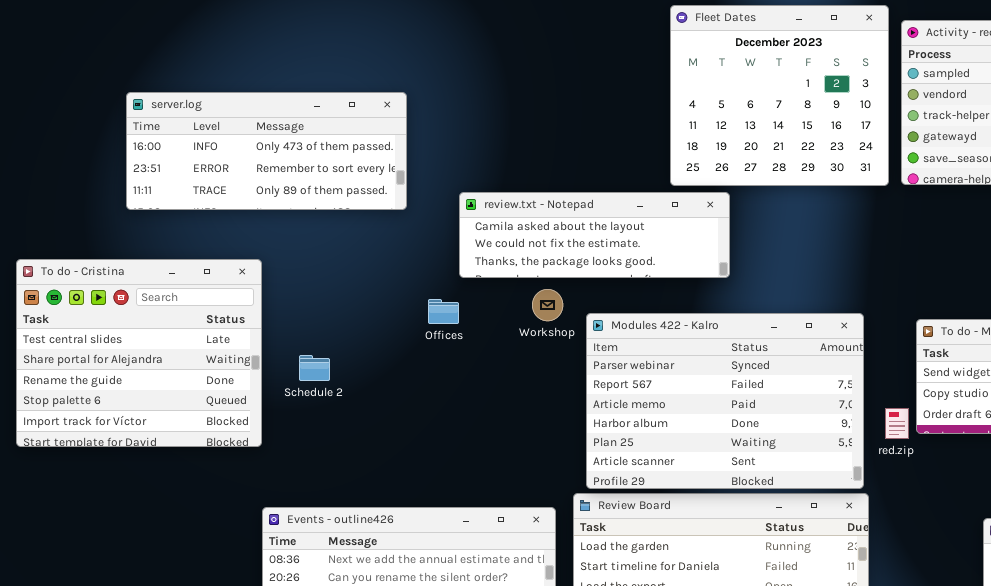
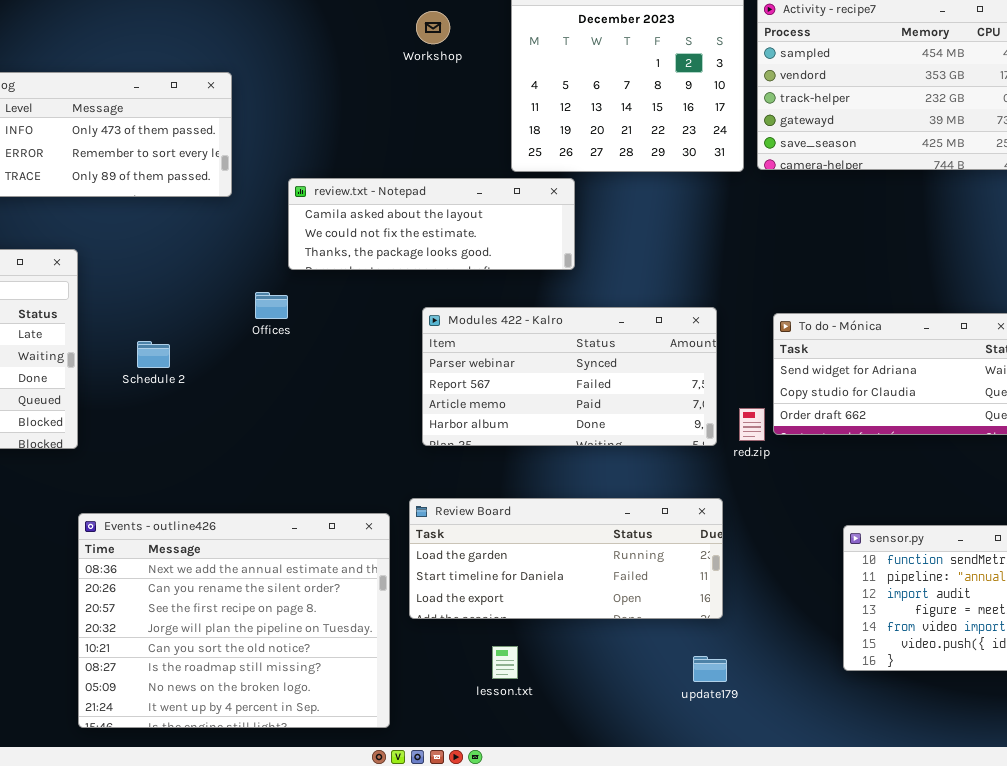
Workshop: [532,289,563,321] -> [416,11,450,44], moved
Modules 422 - Kalro: [586,313,864,489] -> [422,307,717,446], resized
Schedule 2: [299,355,330,381] -> [137,341,170,368], moved

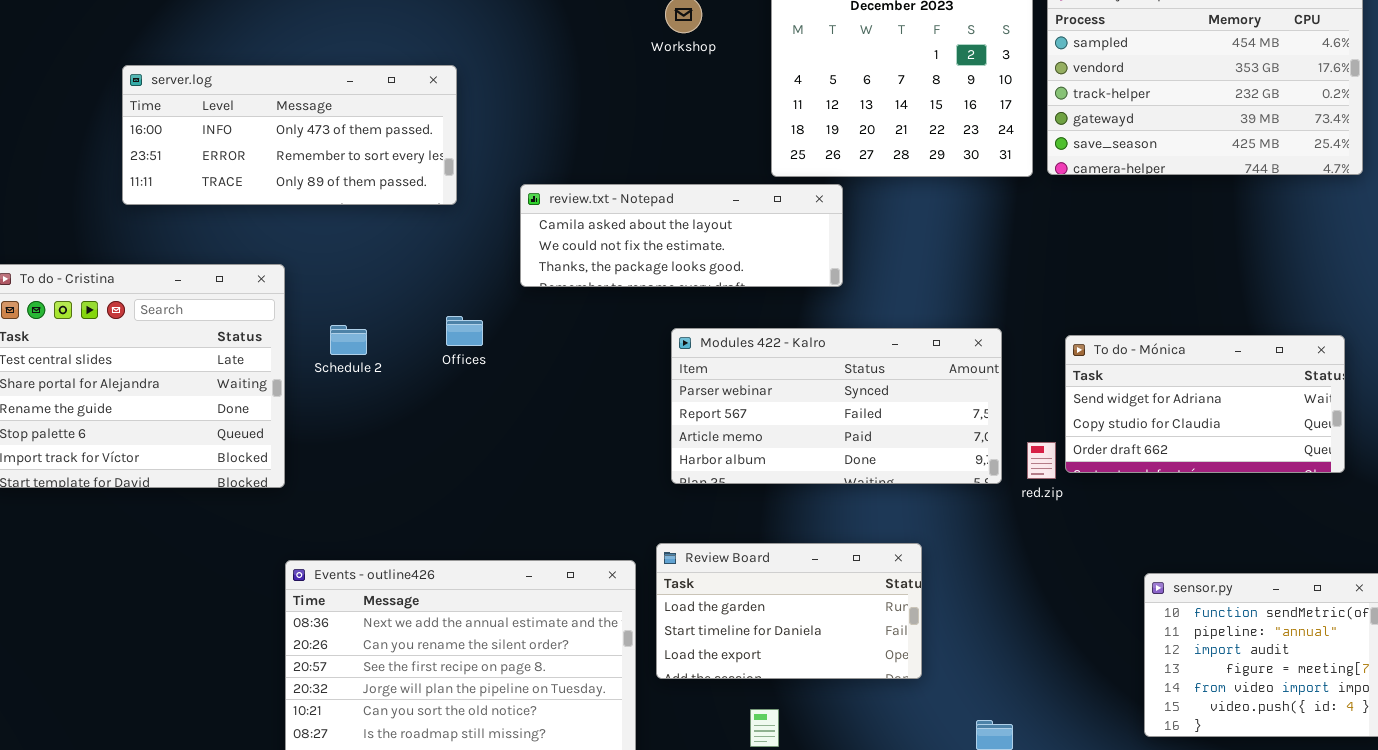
Offices: [255,292,288,319] -> [446,316,483,346], moved
Schedule 2: [137,341,170,368] -> [330,325,367,355], moved
Review Board: [409,498,723,619] -> [656,543,922,679], resized

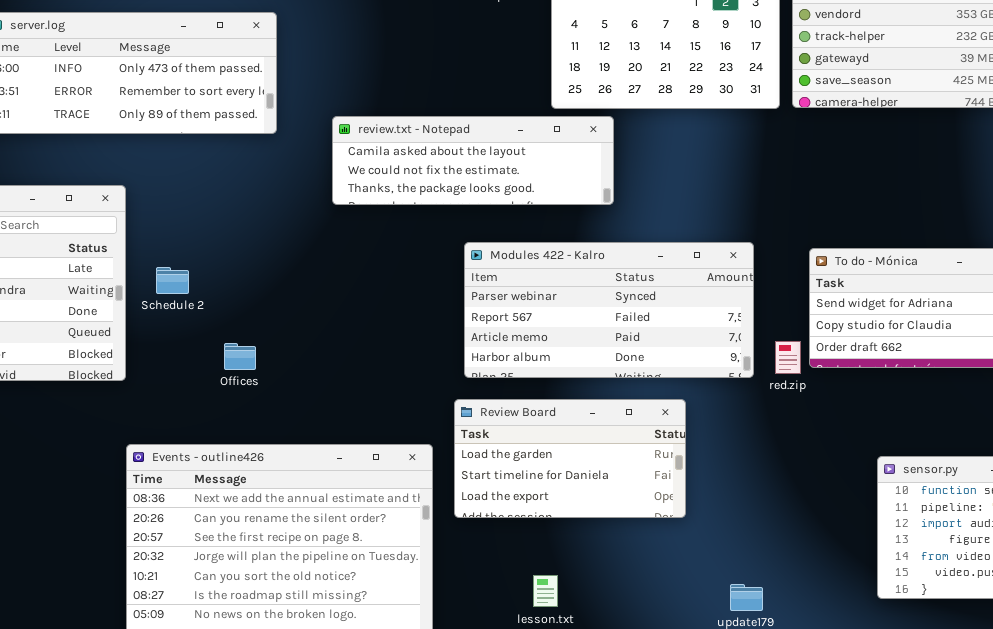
Offices: [446,316,483,346] -> [224,343,256,370], moved
Schedule 2: [330,325,367,355] -> [156,267,189,294], moved
Review Board: [656,543,922,679] -> [454,399,686,518], moved

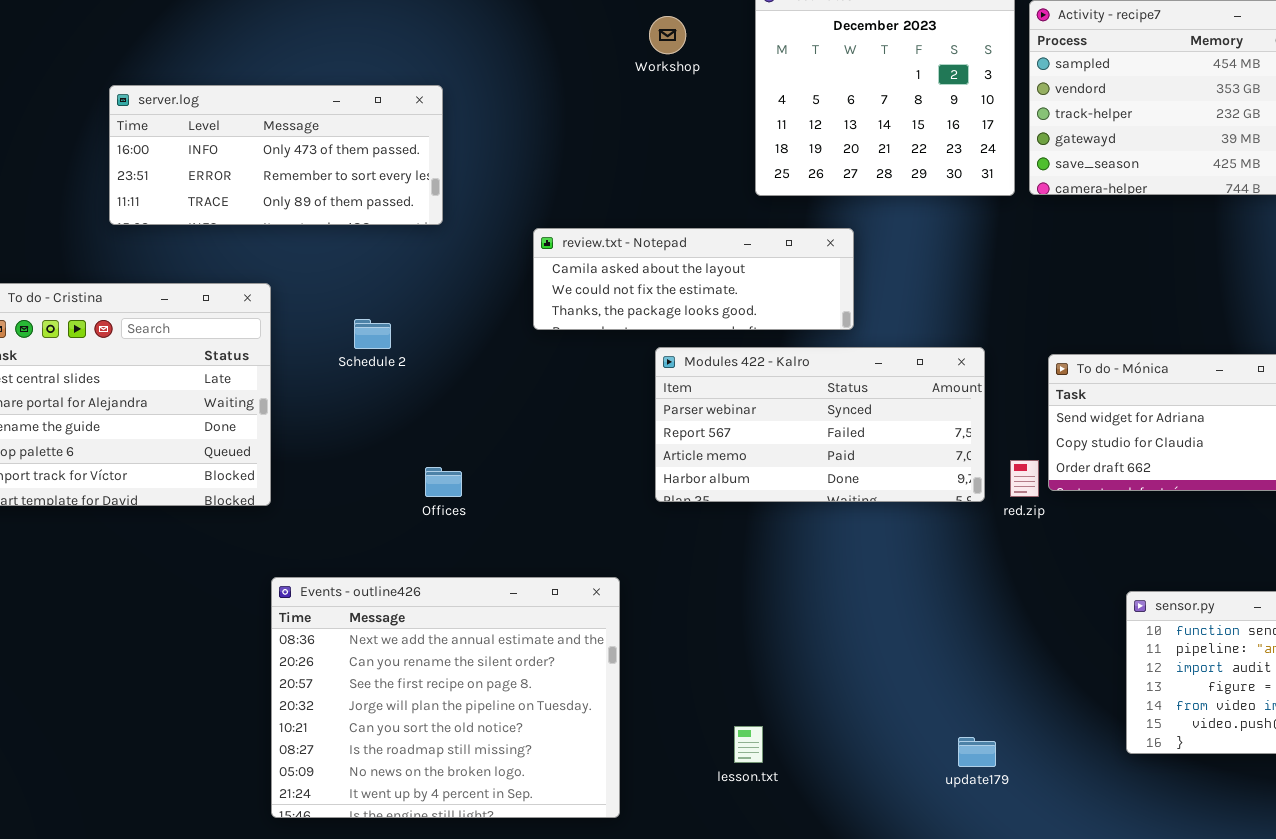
review.txt - Notepad: [332,116,614,205] -> [533,228,854,330], moved
Schedule 2: [156,267,189,294] -> [354,319,391,349], moved
Offices: [224,343,256,370] -> [425,467,462,497], moved
Review Board: [454,399,686,518] -> none, closed

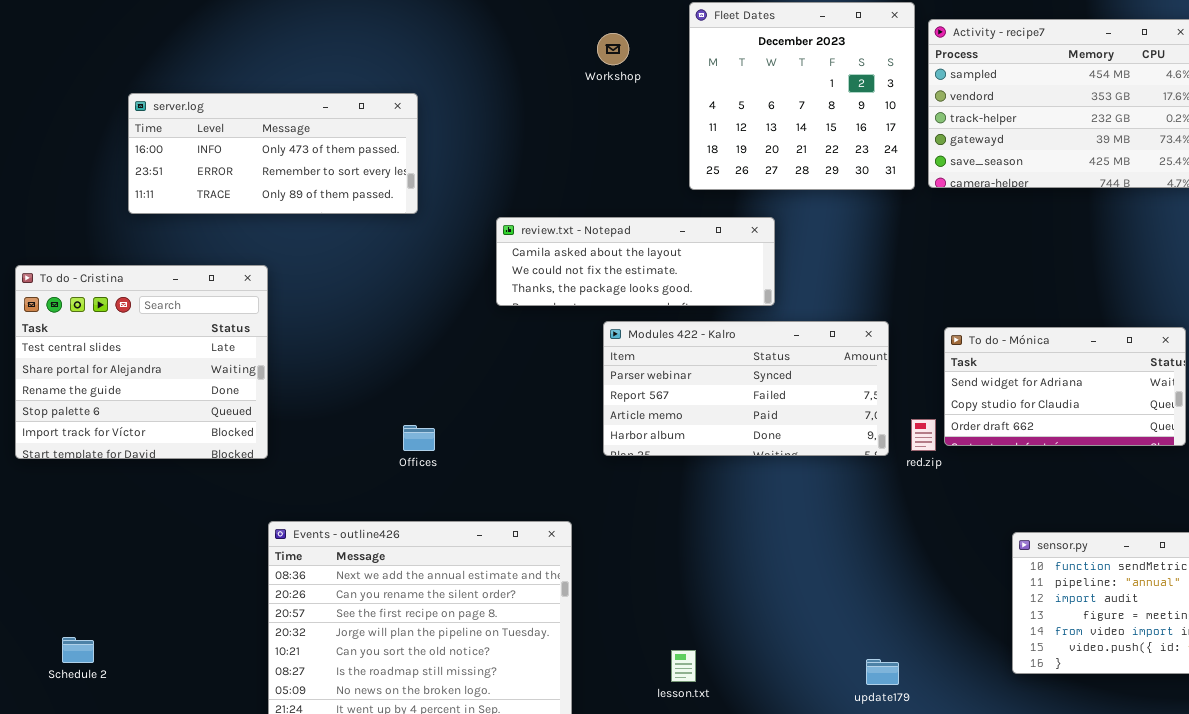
Schedule 2: [354,319,391,349] -> [62,637,94,663], moved

